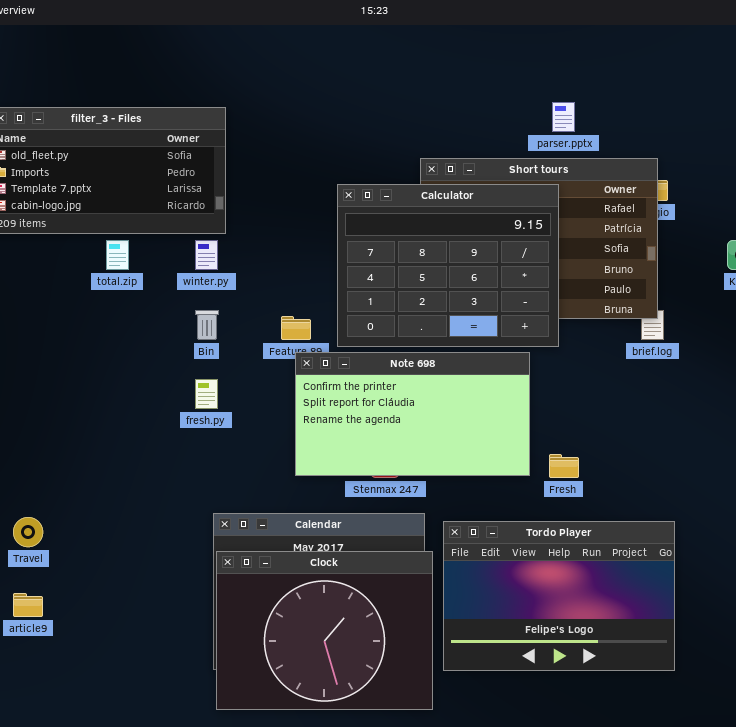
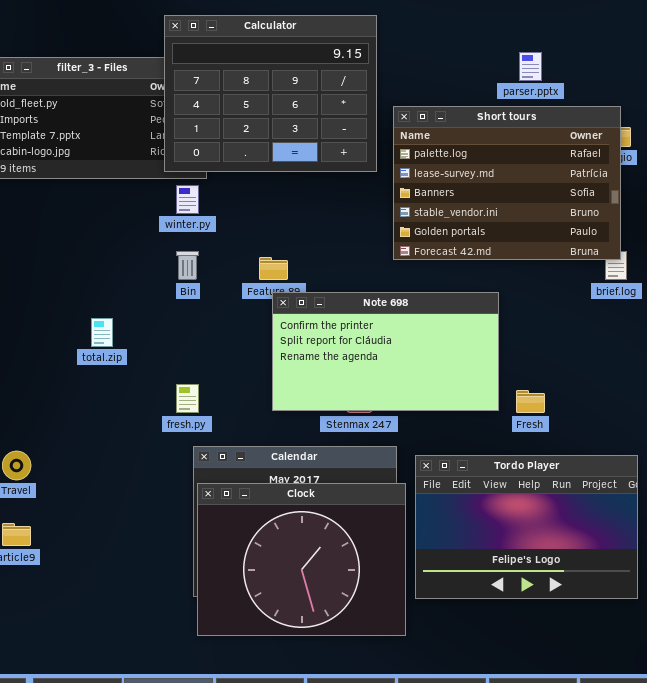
Calculator: [337,184,559,347] -> [164,15,377,172], moved
total.zip: [106,240,129,270] -> [91,318,113,347], moved
fresh.py: [195,379,218,409] -> [176,384,199,413], moved

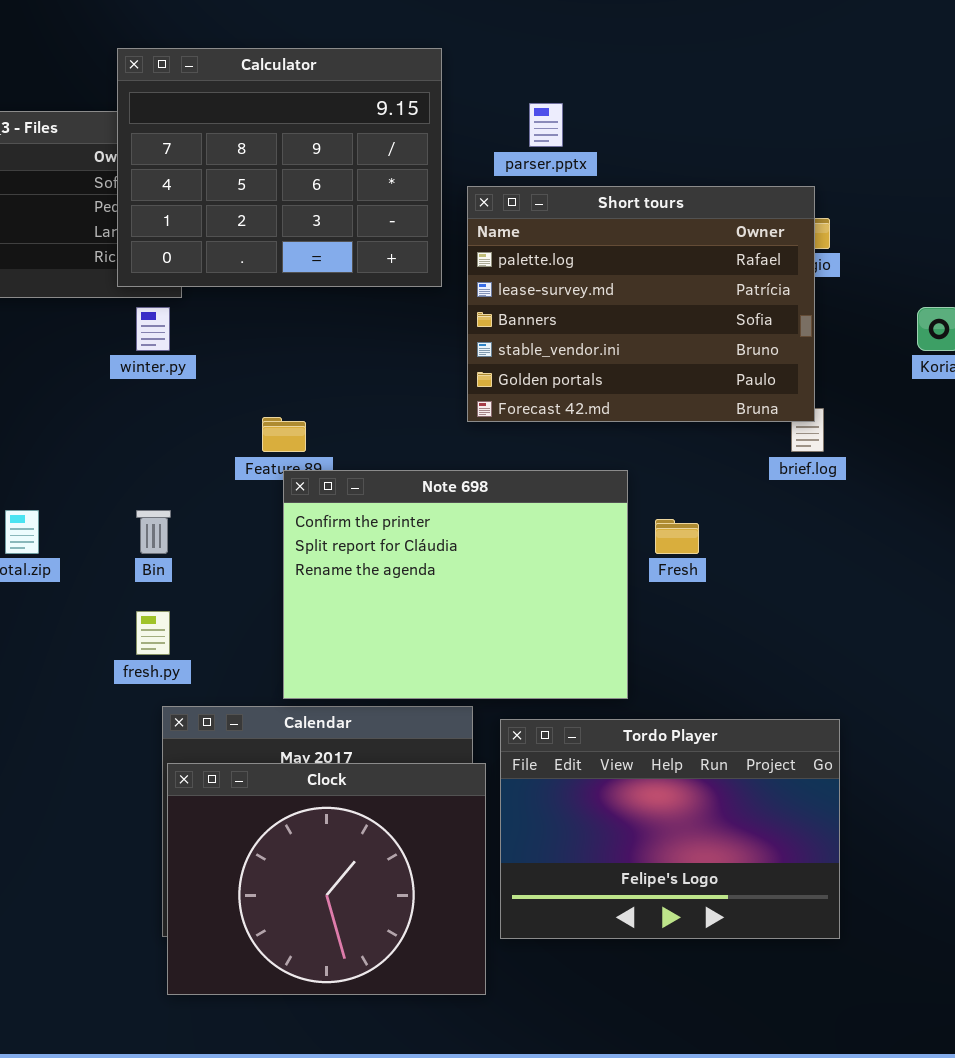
parser.pptx: [519,52,542,81] -> [529,103,563,147], moved
Bin: [176,251,199,280] -> [136,510,171,554], moved
Note 698: [272,292,499,411] -> [283,470,628,699], resized
Fresh: [516,390,545,413] -> [655,519,699,554], moved

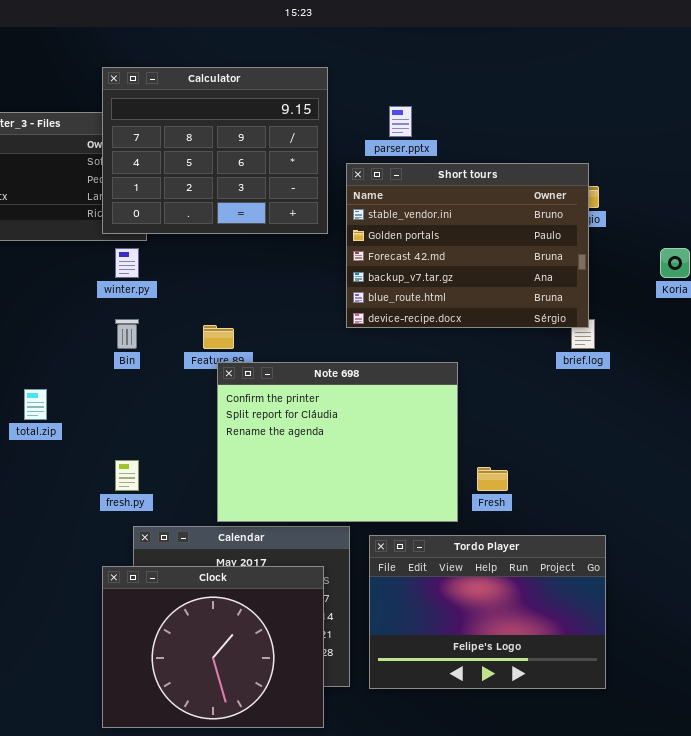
Short tours: [467,186,815,422] -> [346,163,589,328], scrolled down 3 rows
Bin: [136,510,171,554] -> [115,319,139,349], moved
Fresh: [655,519,699,554] -> [477,467,508,491], moved
Clock: [167,763,486,995] -> [102,566,324,728], moved

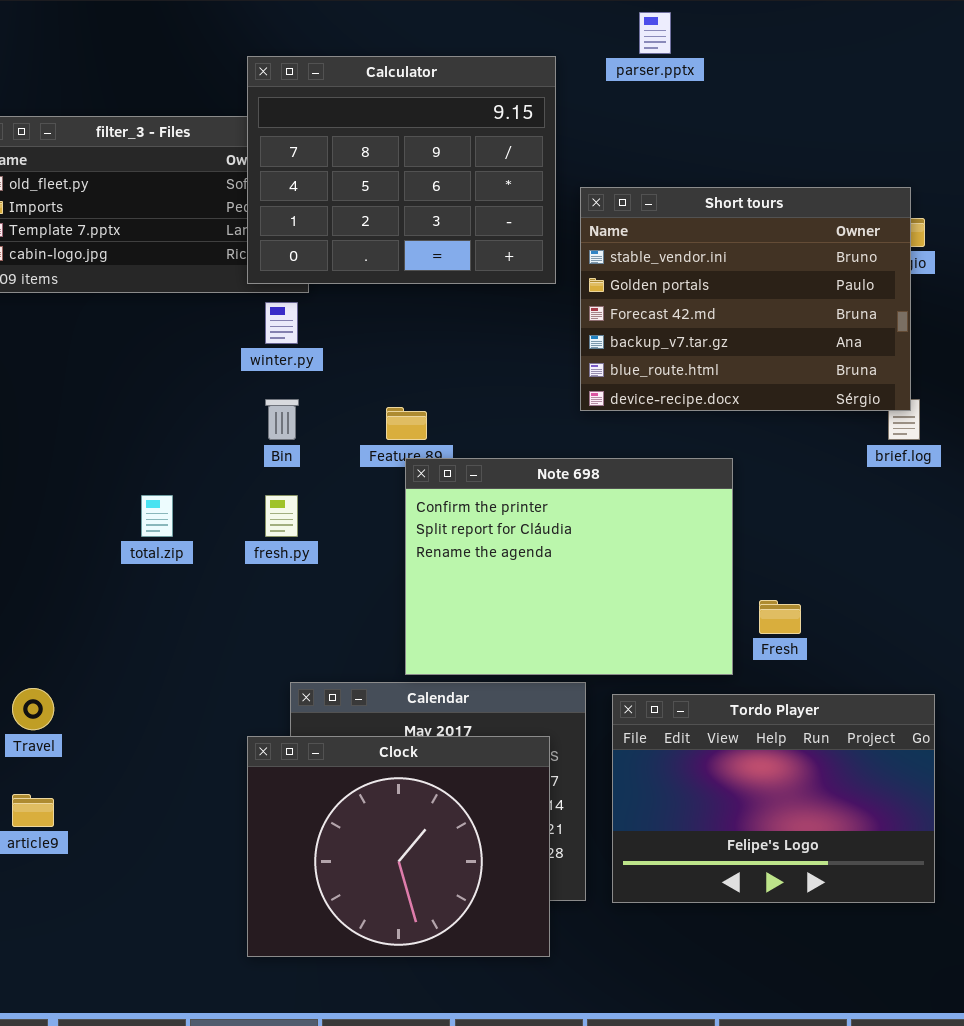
parser.pptx: [389,106,412,137] -> [639,12,671,54], moved
fresh.py: [115,460,139,491] -> [265,495,298,537], moved

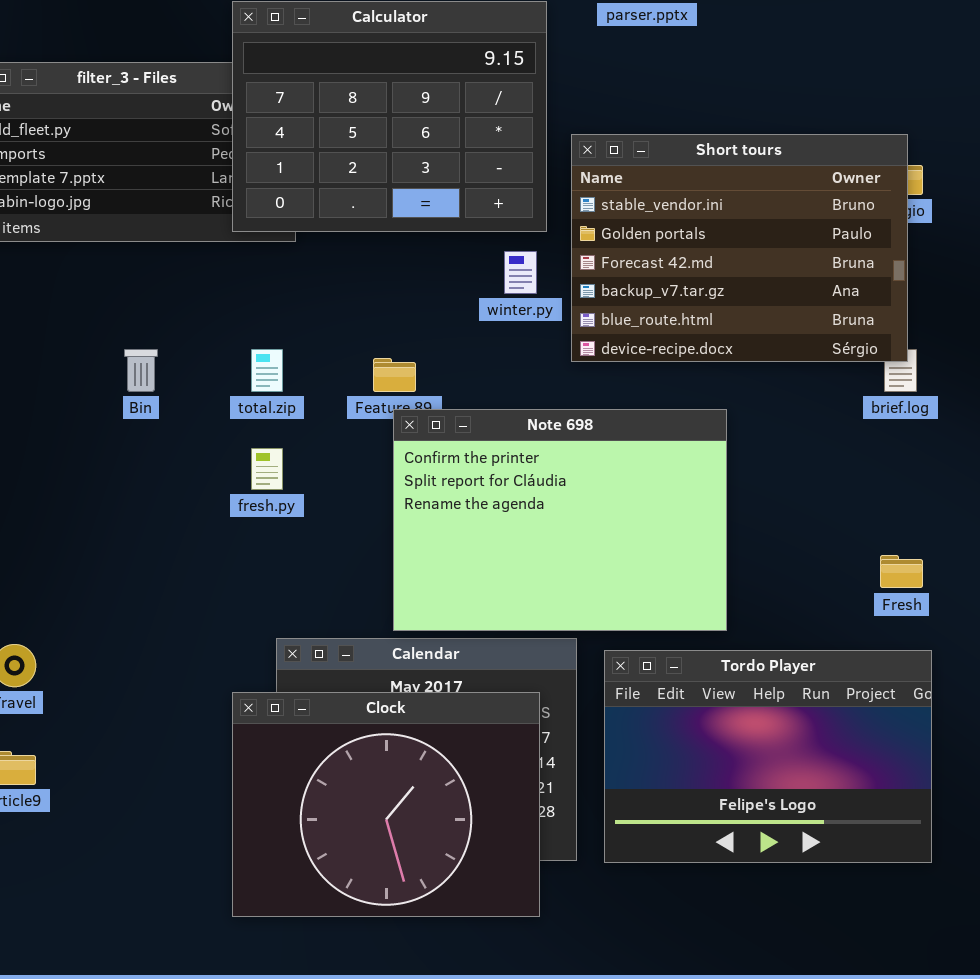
winter.py: [265,302,298,344] -> [504,251,537,294], moved
Bin: [265,399,299,440] -> [124,349,158,392], moved
total.zip: [141,495,173,537] -> [251,349,283,392], moved
Fresh: [759,600,801,634] -> [880,555,923,588], moved

